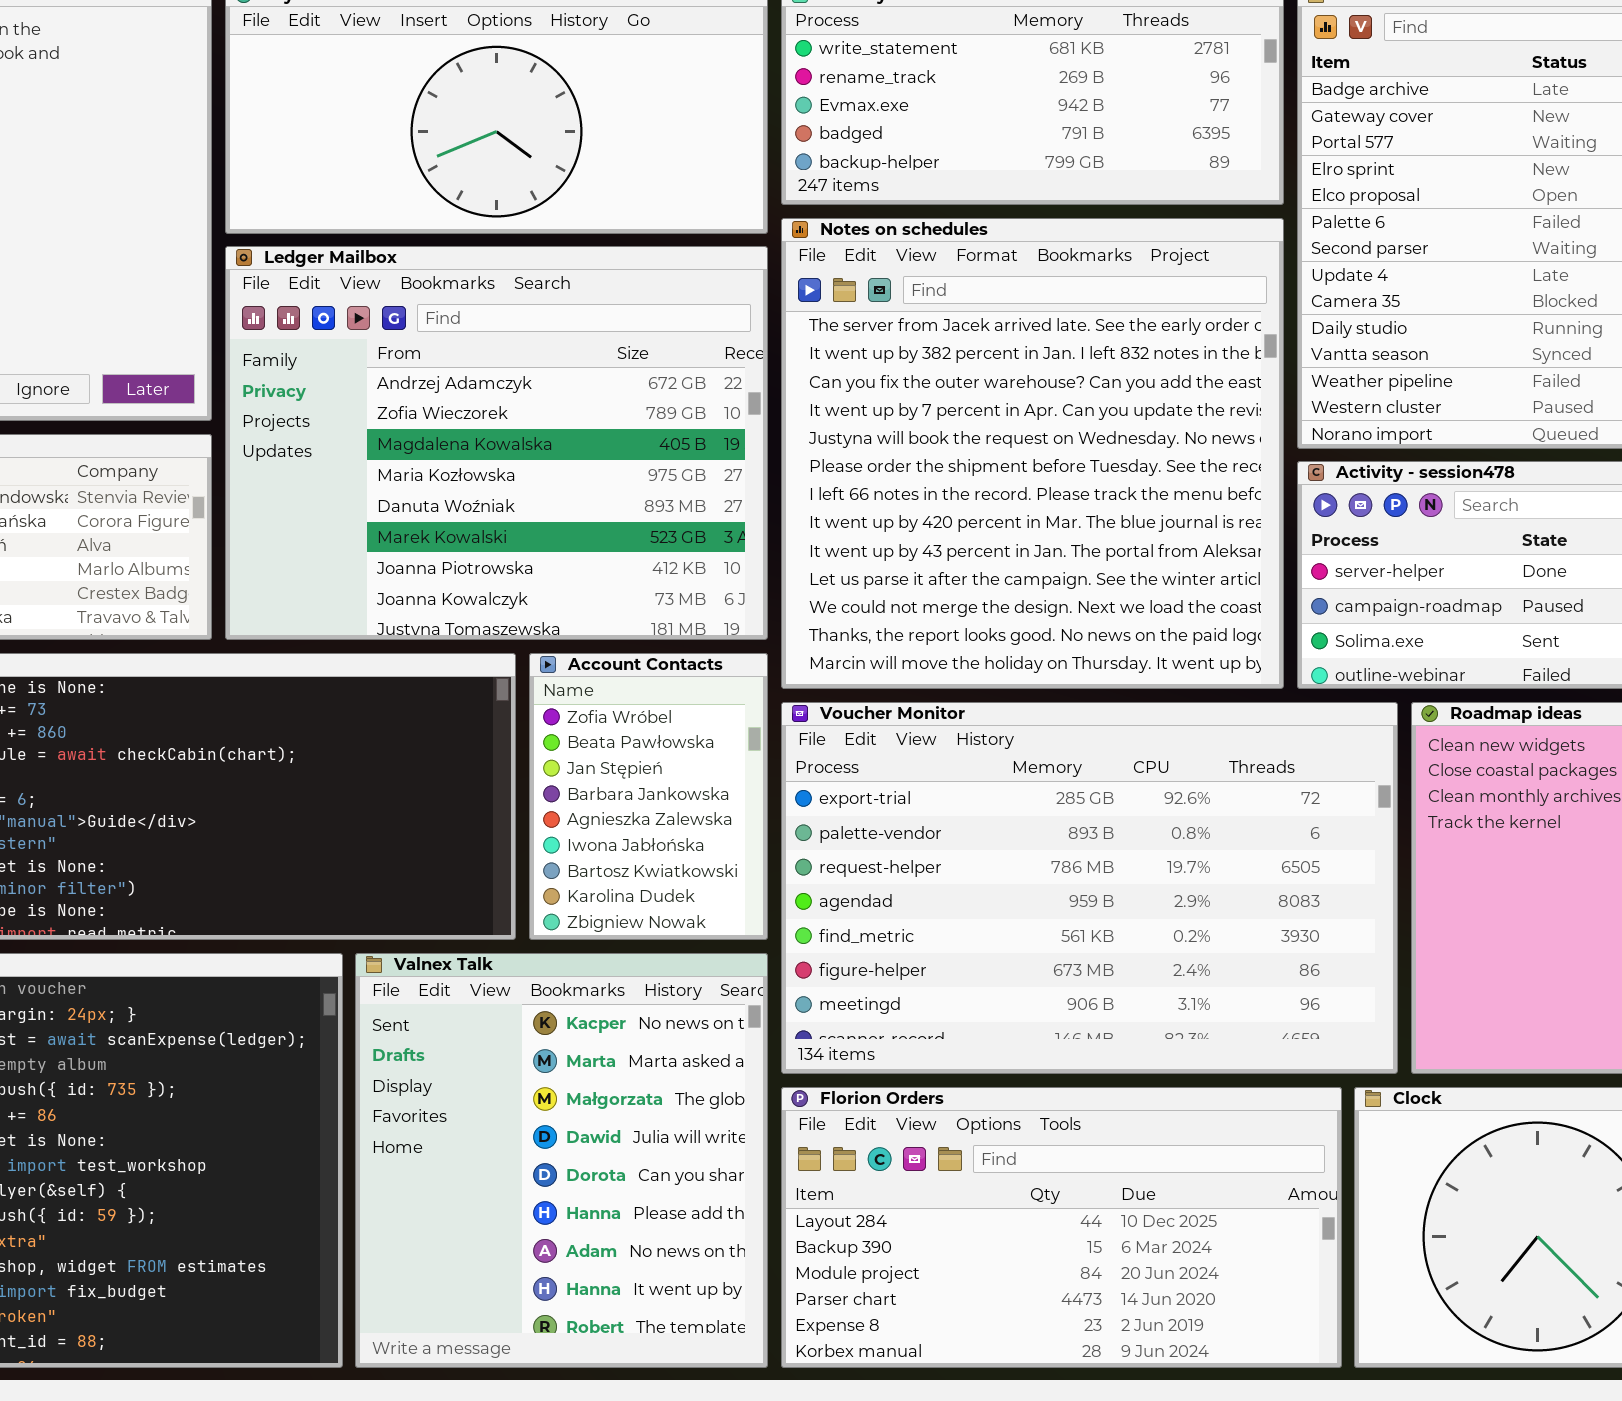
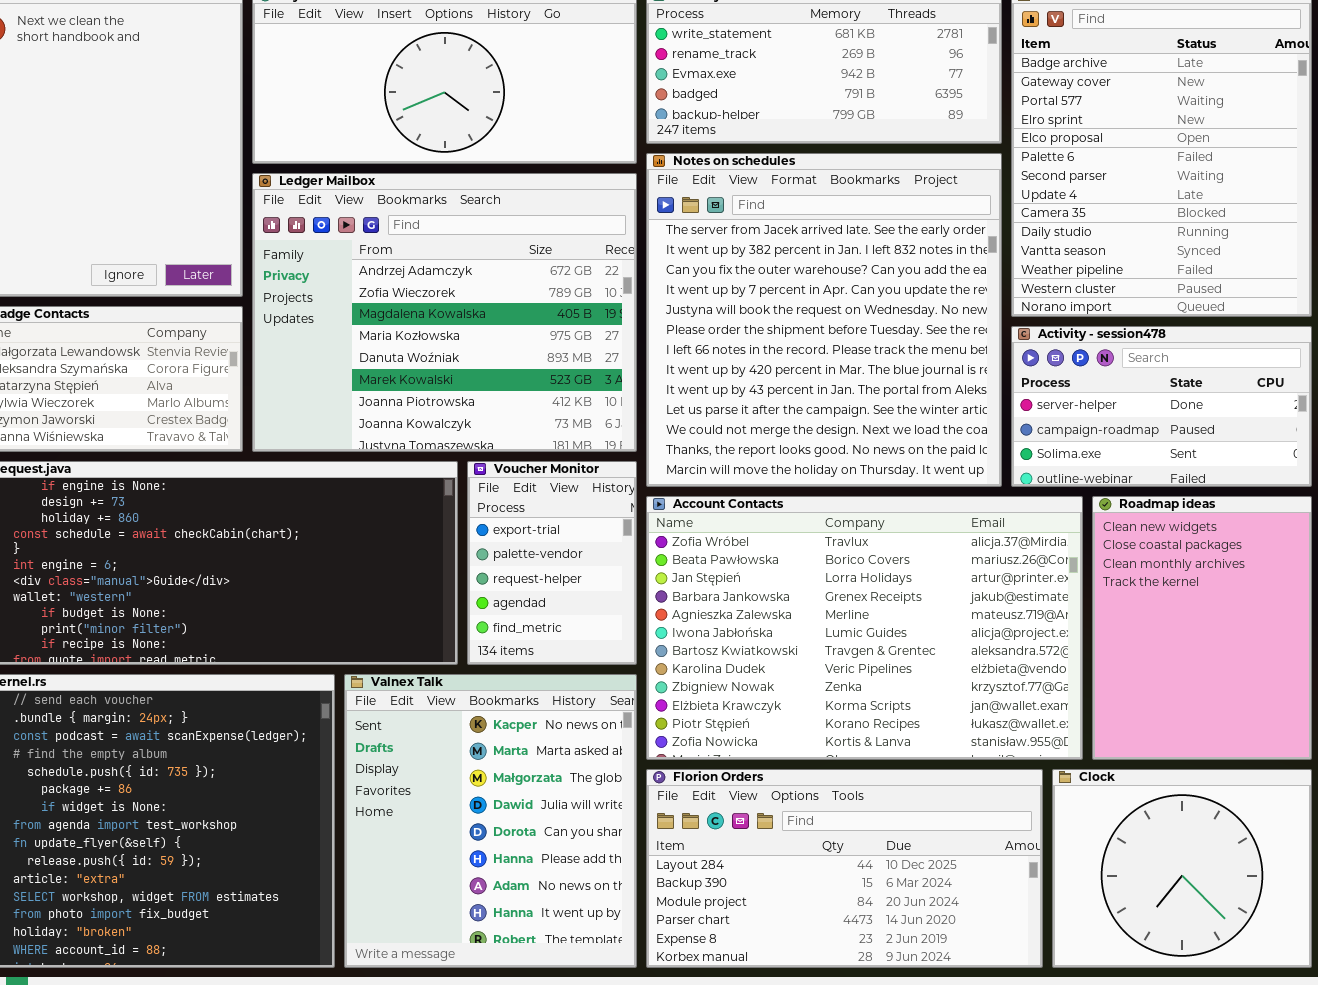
Account Contacts: [529,653,768,940] -> [646,496,1083,760], moved, resized
Voucher Monitor: [781,702,1398,1074] -> [467,461,637,665], moved, resized

